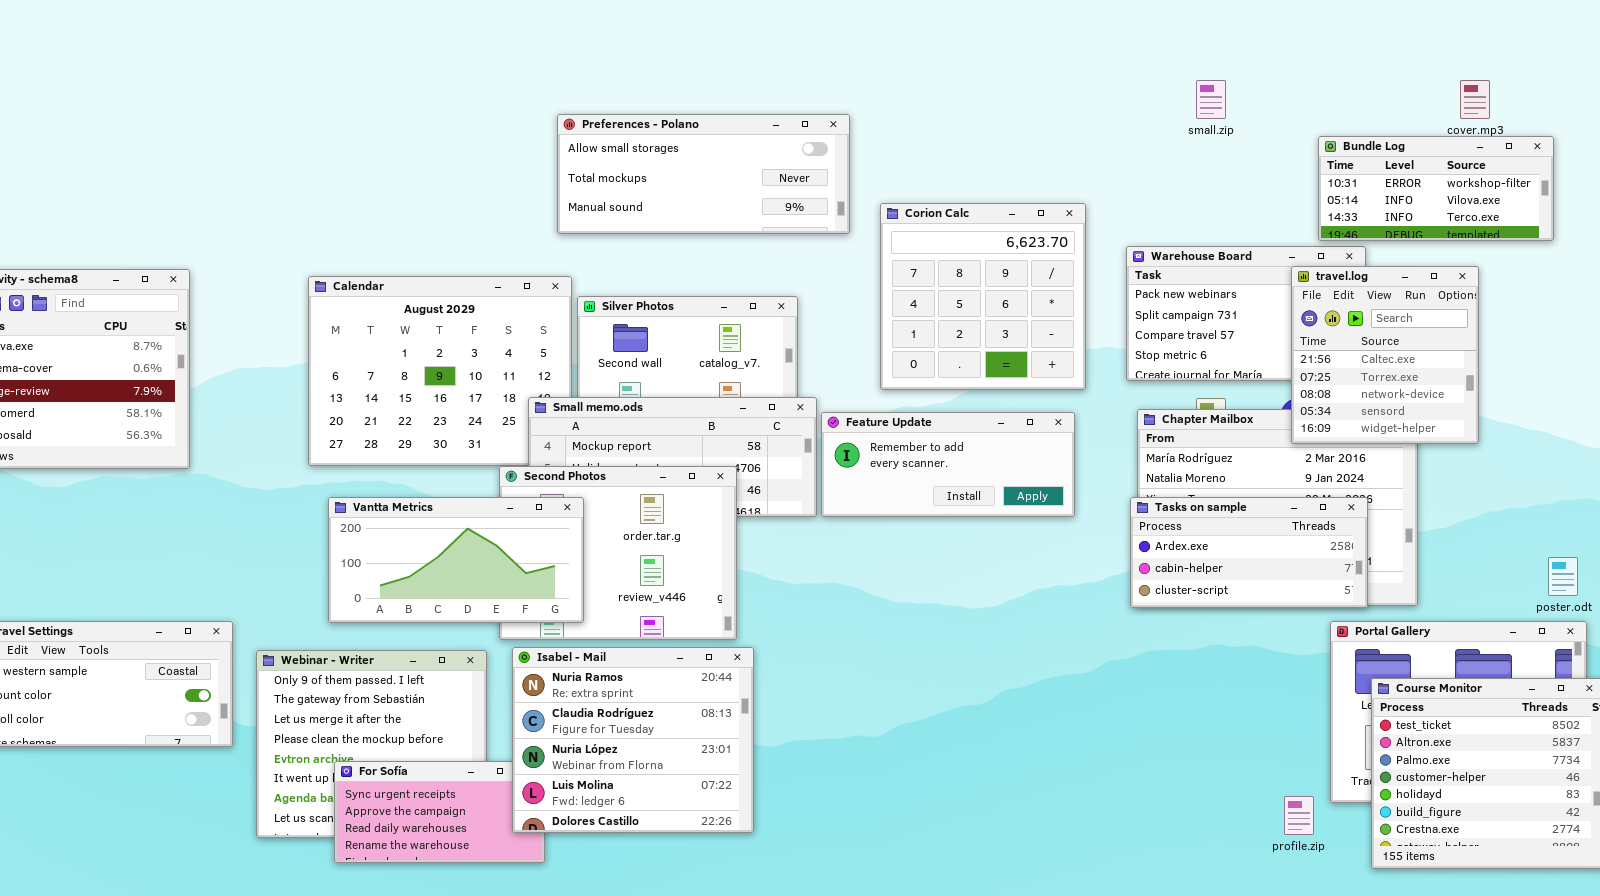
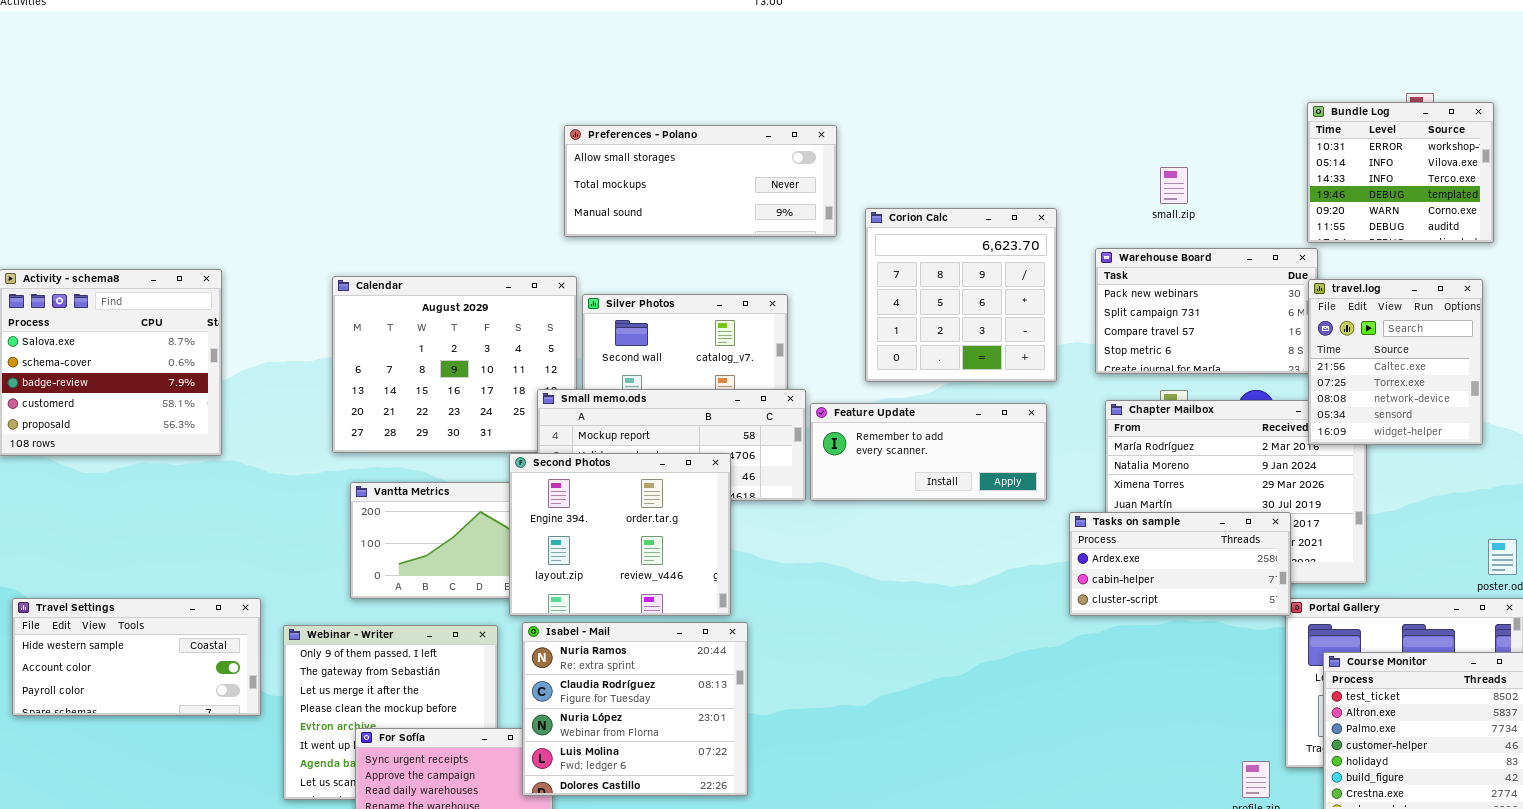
small.zip: [1196,80,1226,119] -> [1160,167,1188,204], moved
Bundle Log: [1318,136,1554,241] -> [1307,102,1494,243], resized
travel.log: [1291,266,1479,444] -> [1308,279,1483,445], moved
Second Photos: [499,466,737,640] -> [509,453,731,616], raised
Tasks on sample: [1130,497,1368,608] -> [1069,512,1291,616], moved

